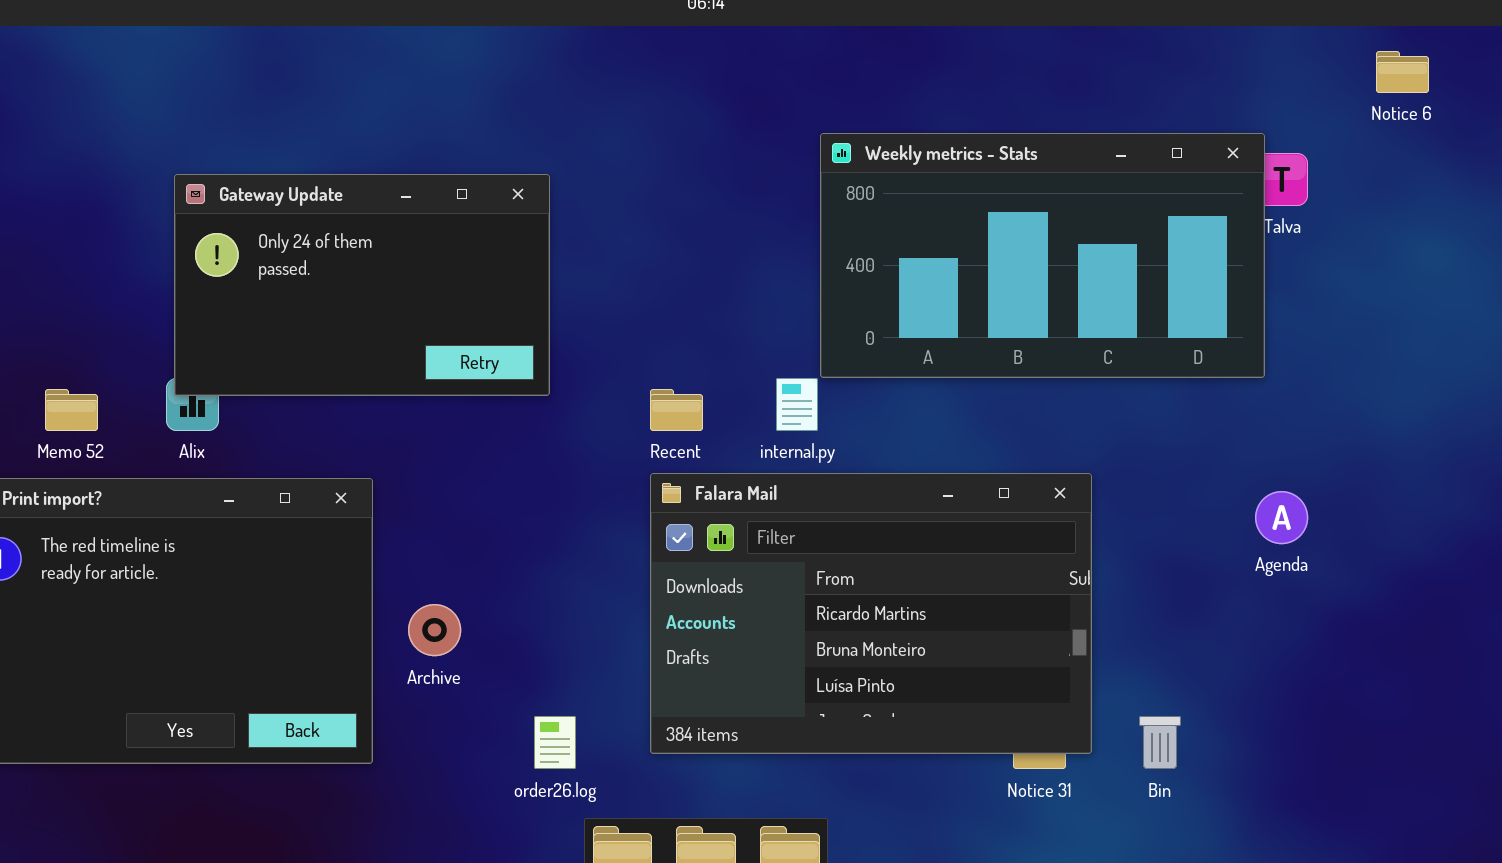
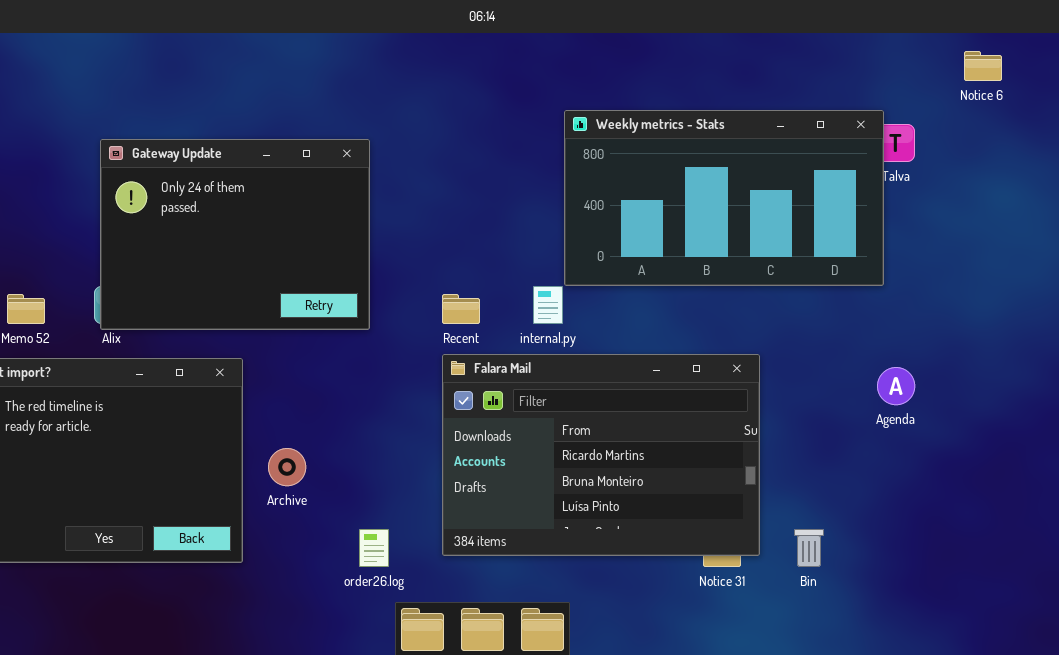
Gateway Update: [174,174,550,396] -> [100,139,370,330], resized

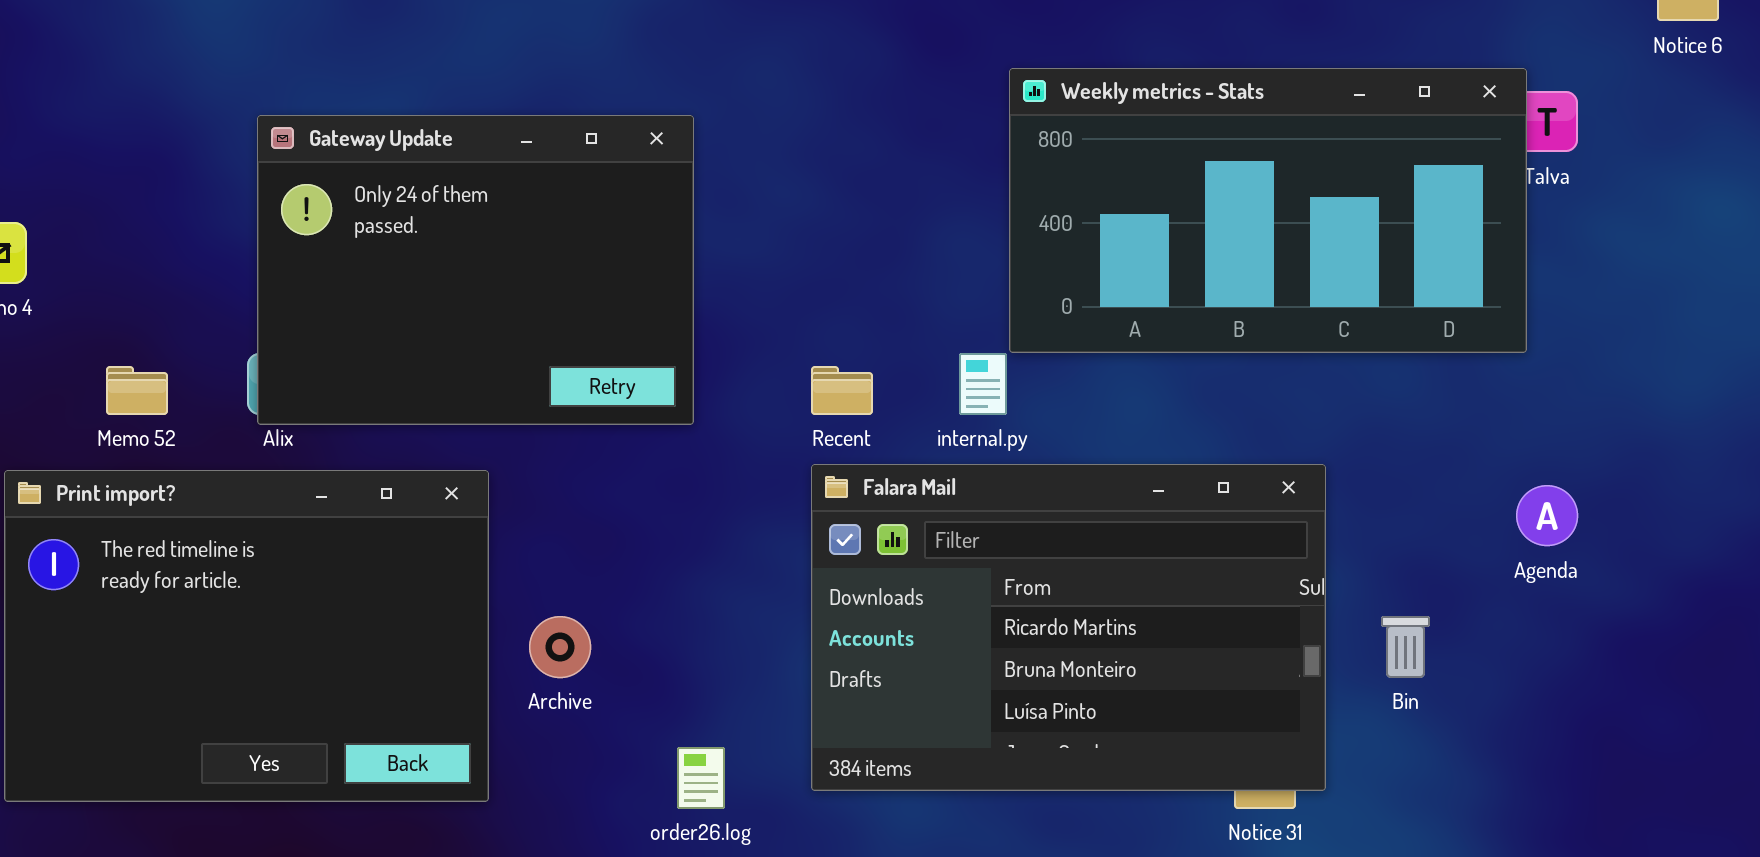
Bin: [794,529,824,567] -> [1381,616,1430,678], moved

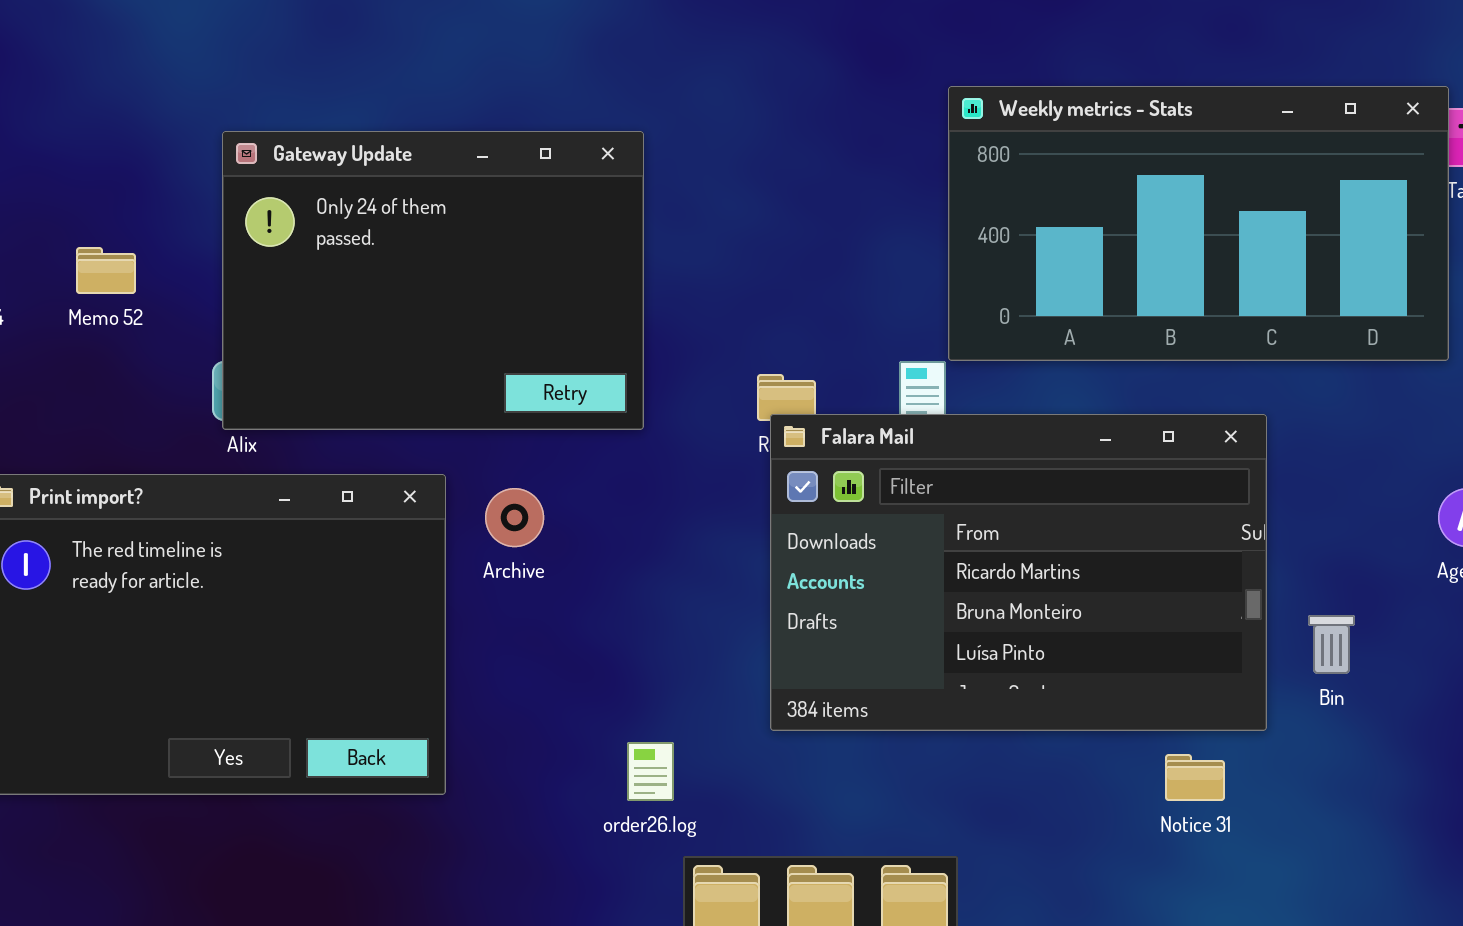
Memo 52: [106,366,168,415] -> [76,247,136,294], moved
Falara Mail: [811,464,1326,791] -> [770,414,1267,731], moved
Archive: [529,616,591,678] -> [485,488,544,547], moved

